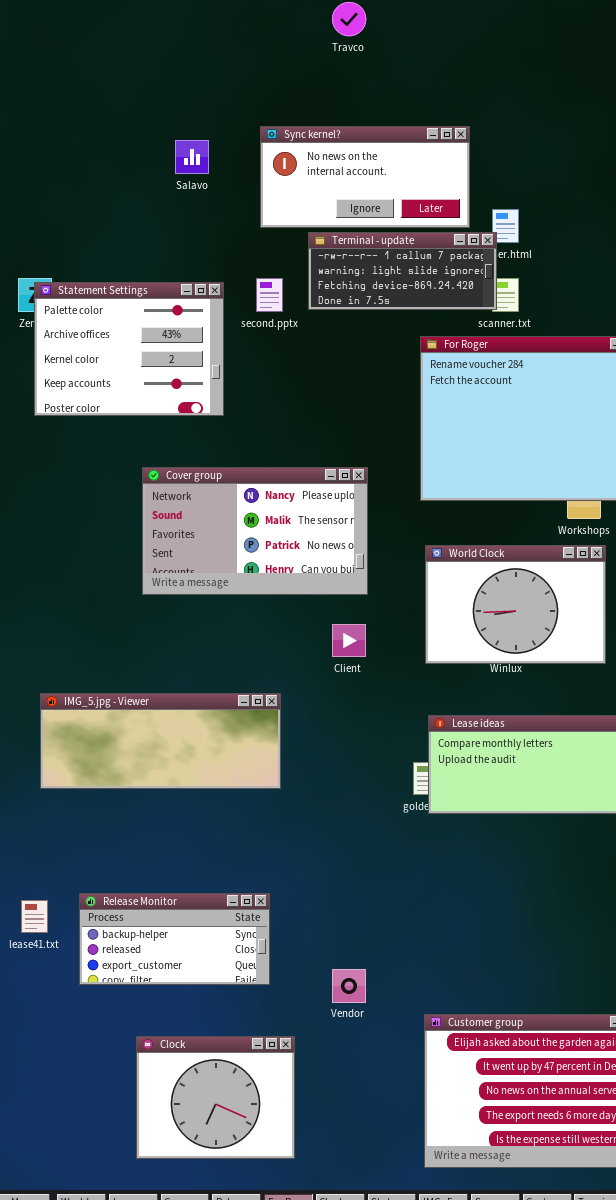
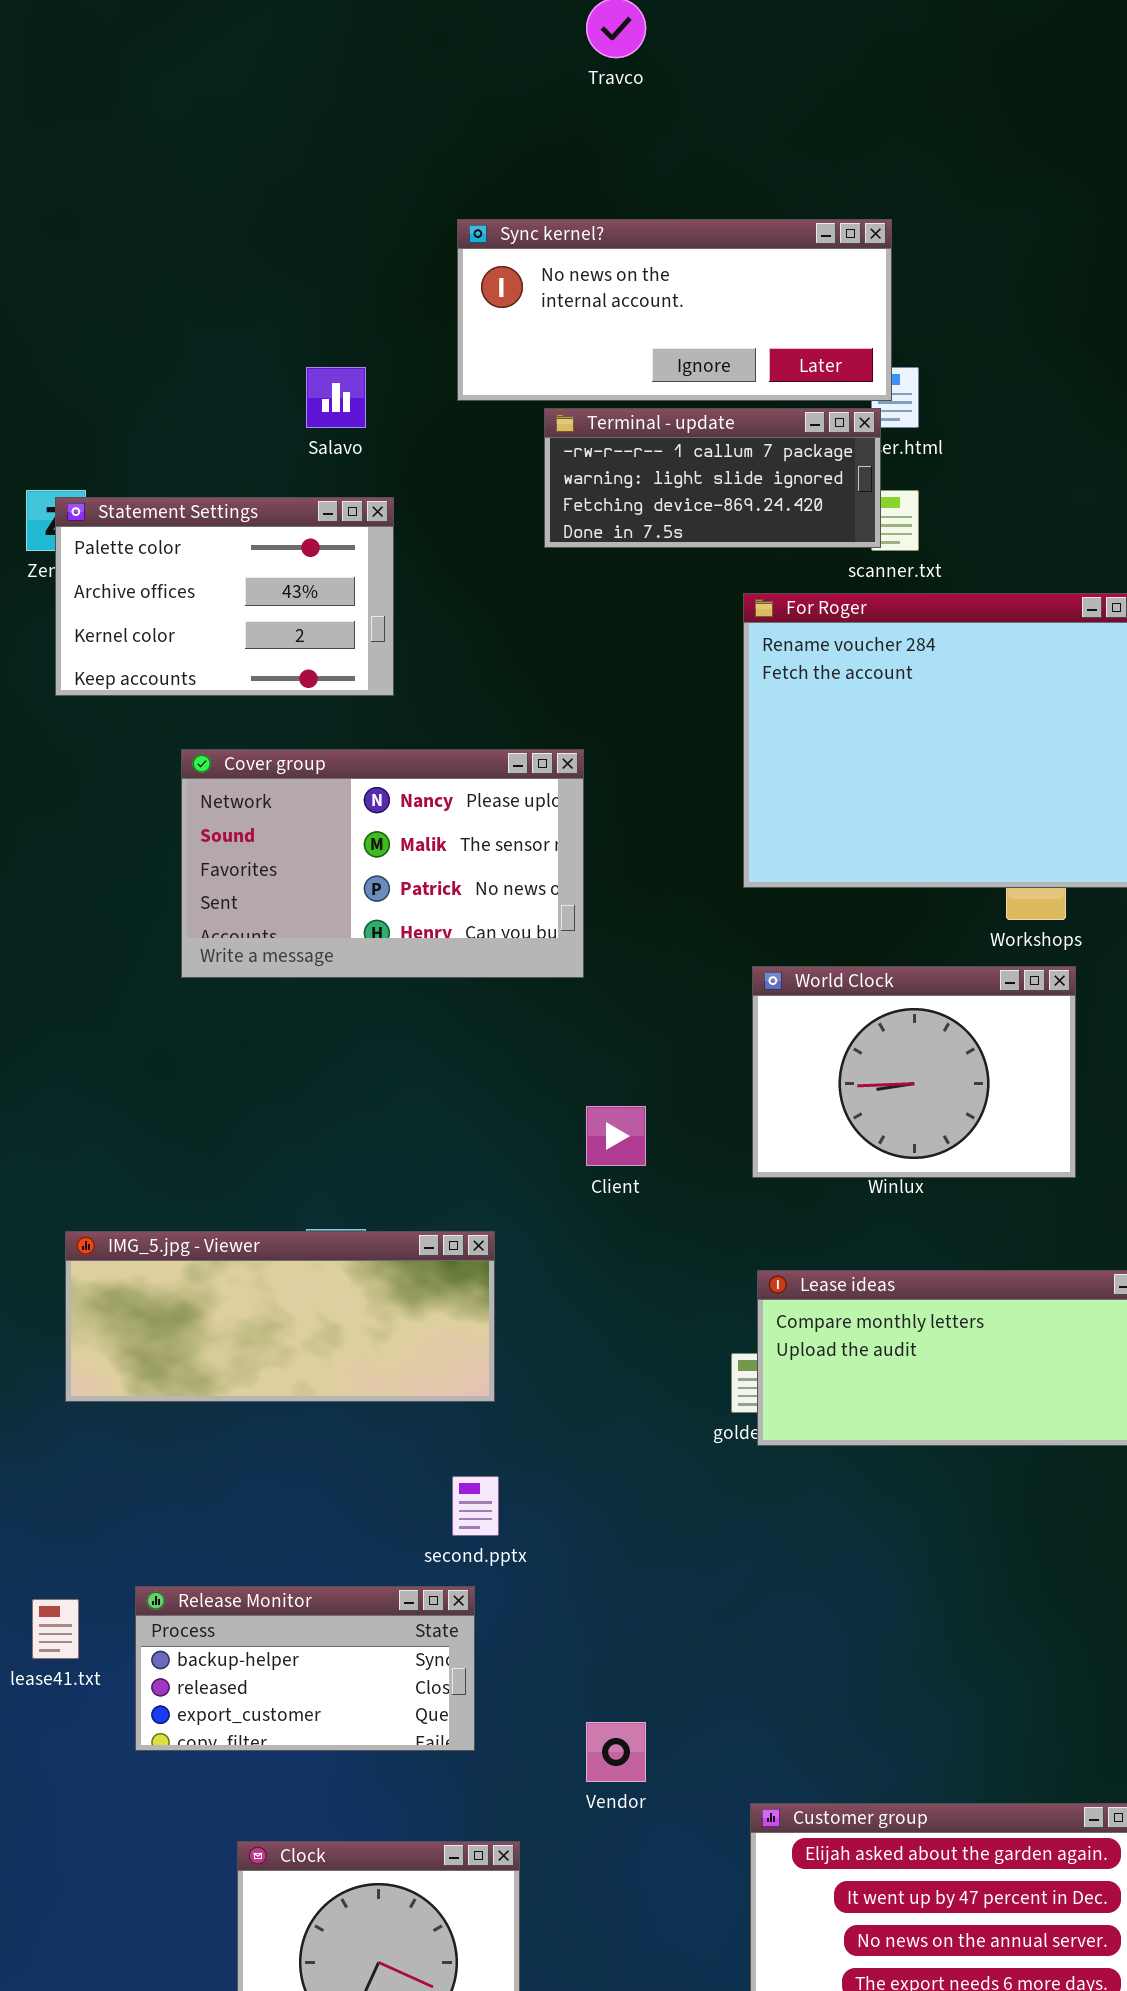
Sync kernel?: [260,126,470,228] -> [457,219,892,401], resized
Salavo: [175,140,209,174] -> [306,367,366,428], moved
second.pptx: [256,278,283,312] -> [452,1476,499,1536], moved
Statement Settings: [34,282,224,416] -> [55,497,394,696], resized
Cover group: [142,467,368,595] -> [181,749,584,978], moved

